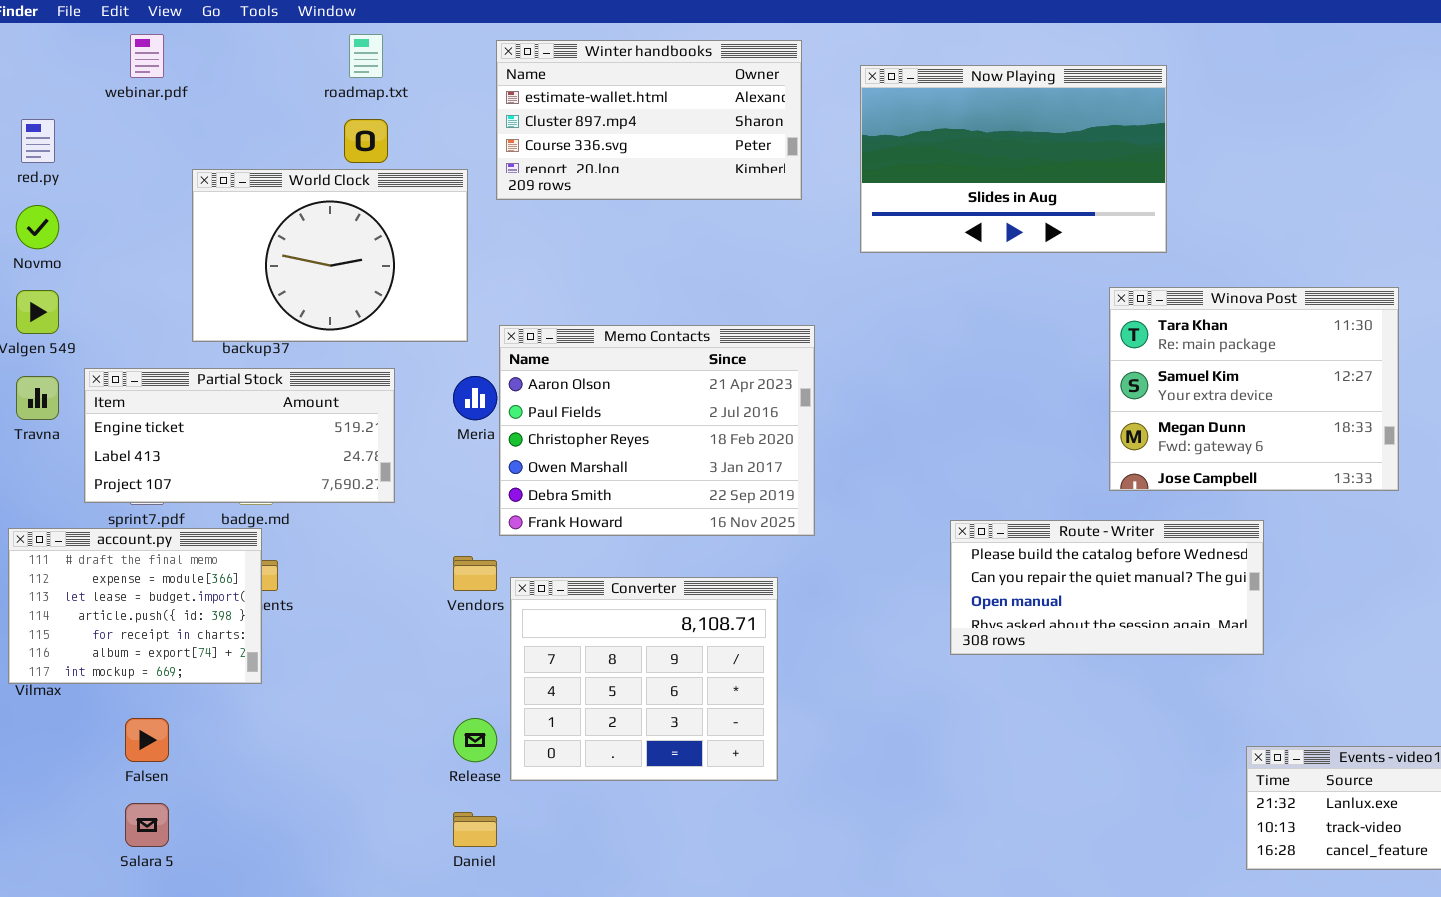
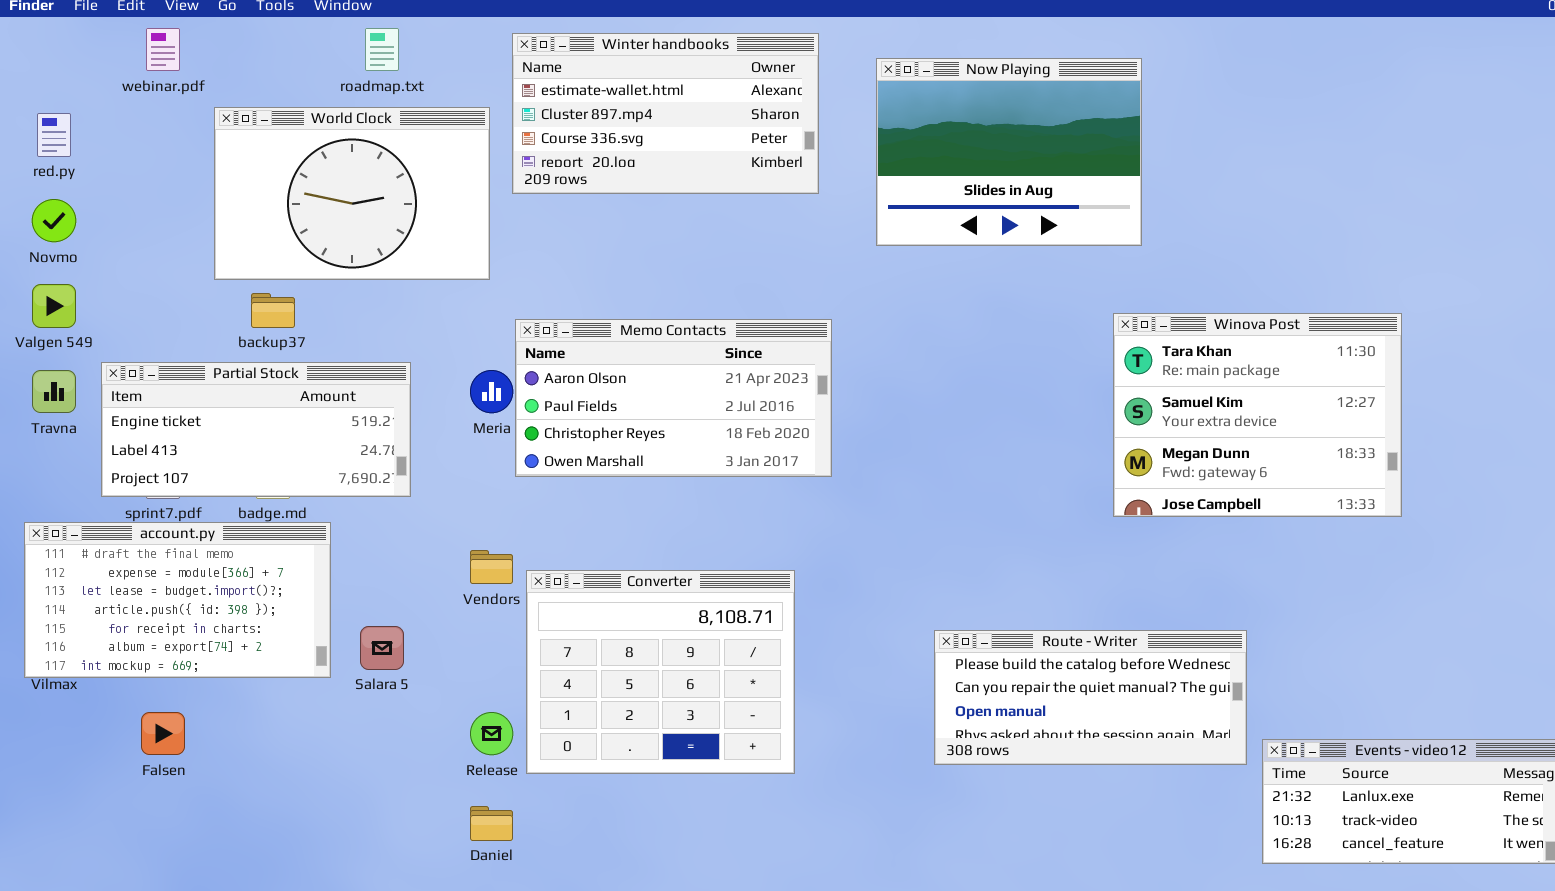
Now Playing: [860,65,1167,253] -> [876,58,1142,246], resized
World Clock: [192,169,468,342] -> [214,107,490,280], moved
Winova Post: [1109,287,1399,491] -> [1113,313,1402,517], moved
Memo Contacts: [499,325,815,536] -> [515,319,832,477], resized
Route - Writer: [950,520,1264,655] -> [934,630,1247,765], moved
account.py: [8,528,262,684] -> [24,522,331,678], resized
Salara 5: [125,803,169,847] -> [360,626,404,670], moved

